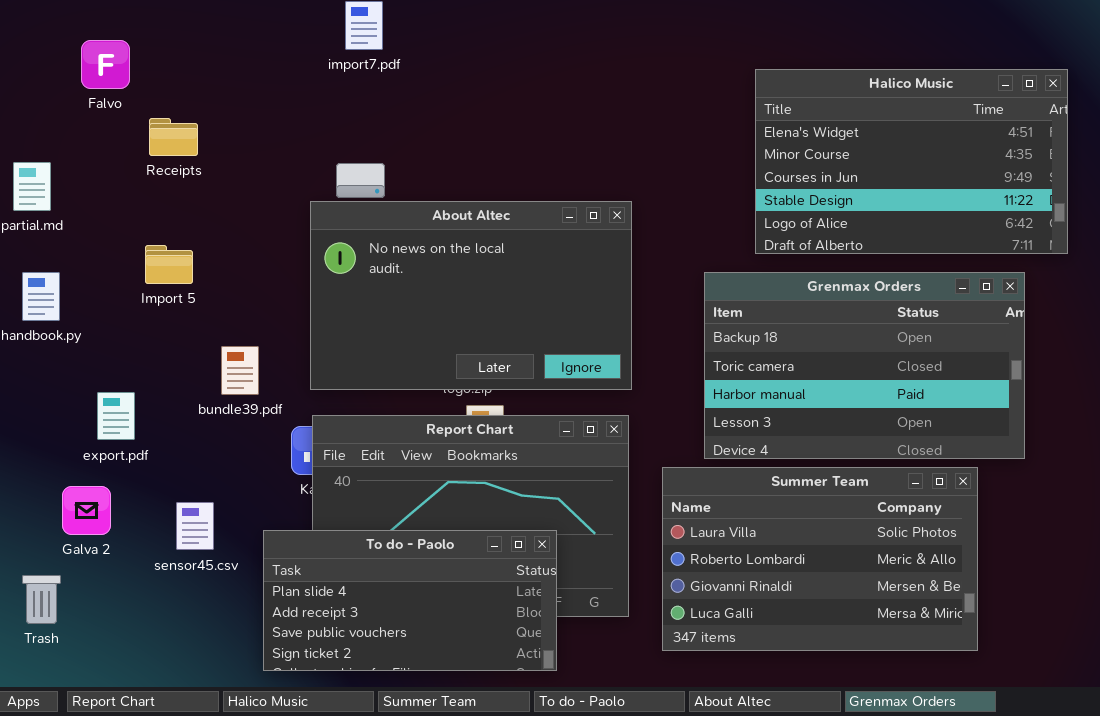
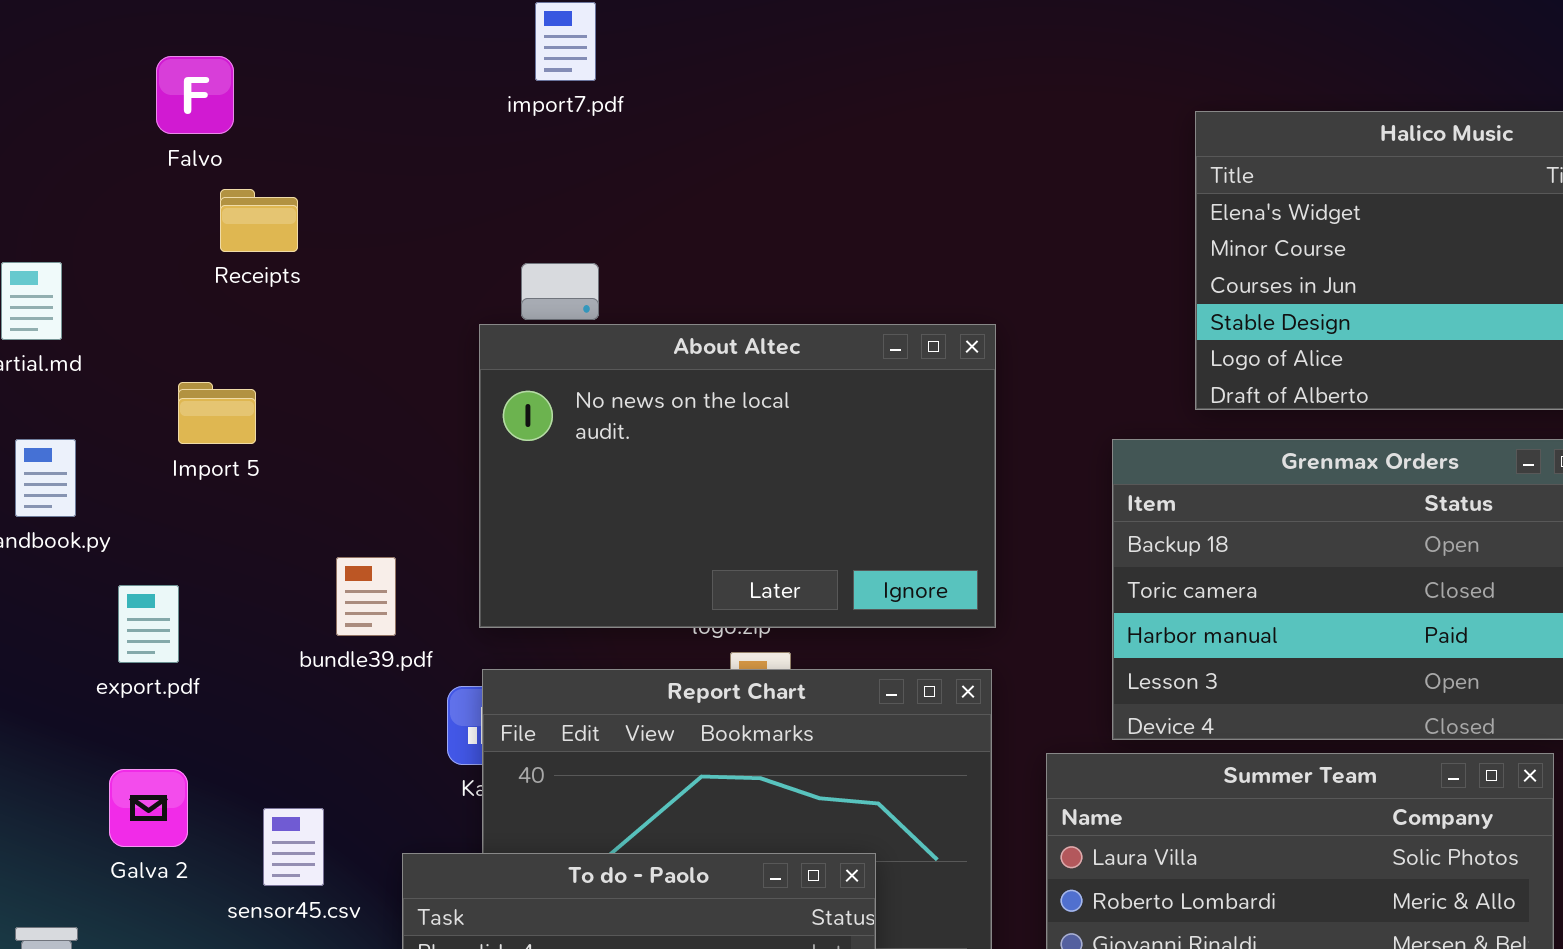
Falvo: [81,40,130,89] -> [156,56,234,134], moved
Import 5: [145,245,193,284] -> [178,382,256,444], moved
export.pdf: [97,392,135,440] -> [118,585,179,663], moved
Galva 2: [62,486,111,535] -> [109,769,188,847], moved

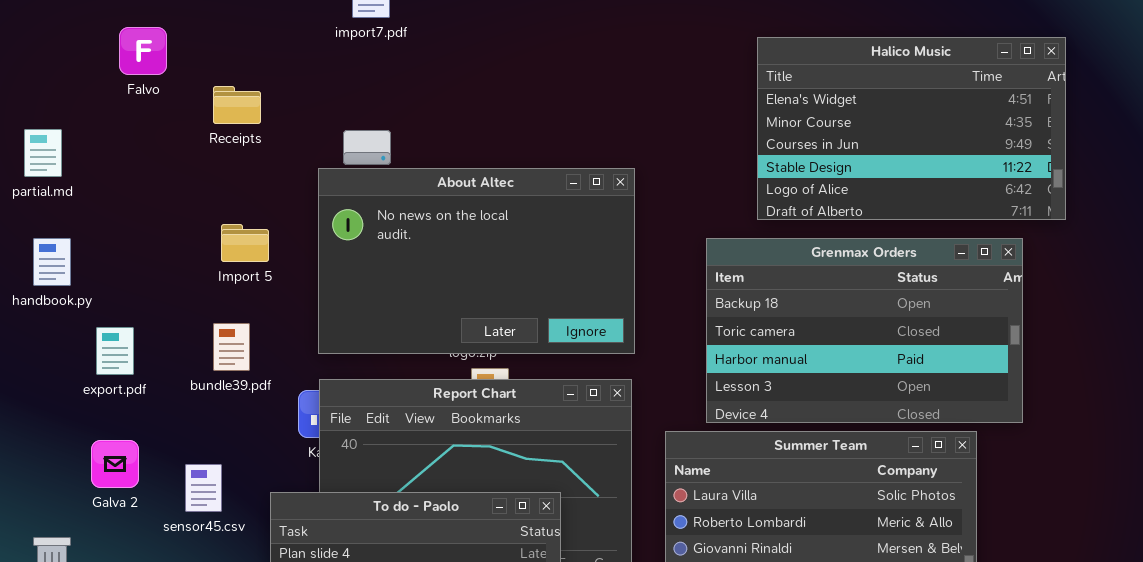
Falvo: [156,56,234,134] -> [119,27,167,75], moved
Receipts: [220,189,298,252] -> [213,86,261,124], moved
Import 5: [178,382,256,444] -> [221,224,269,262], moved
bundle39.pdf: [336,557,396,636] -> [213,323,250,371], moved

